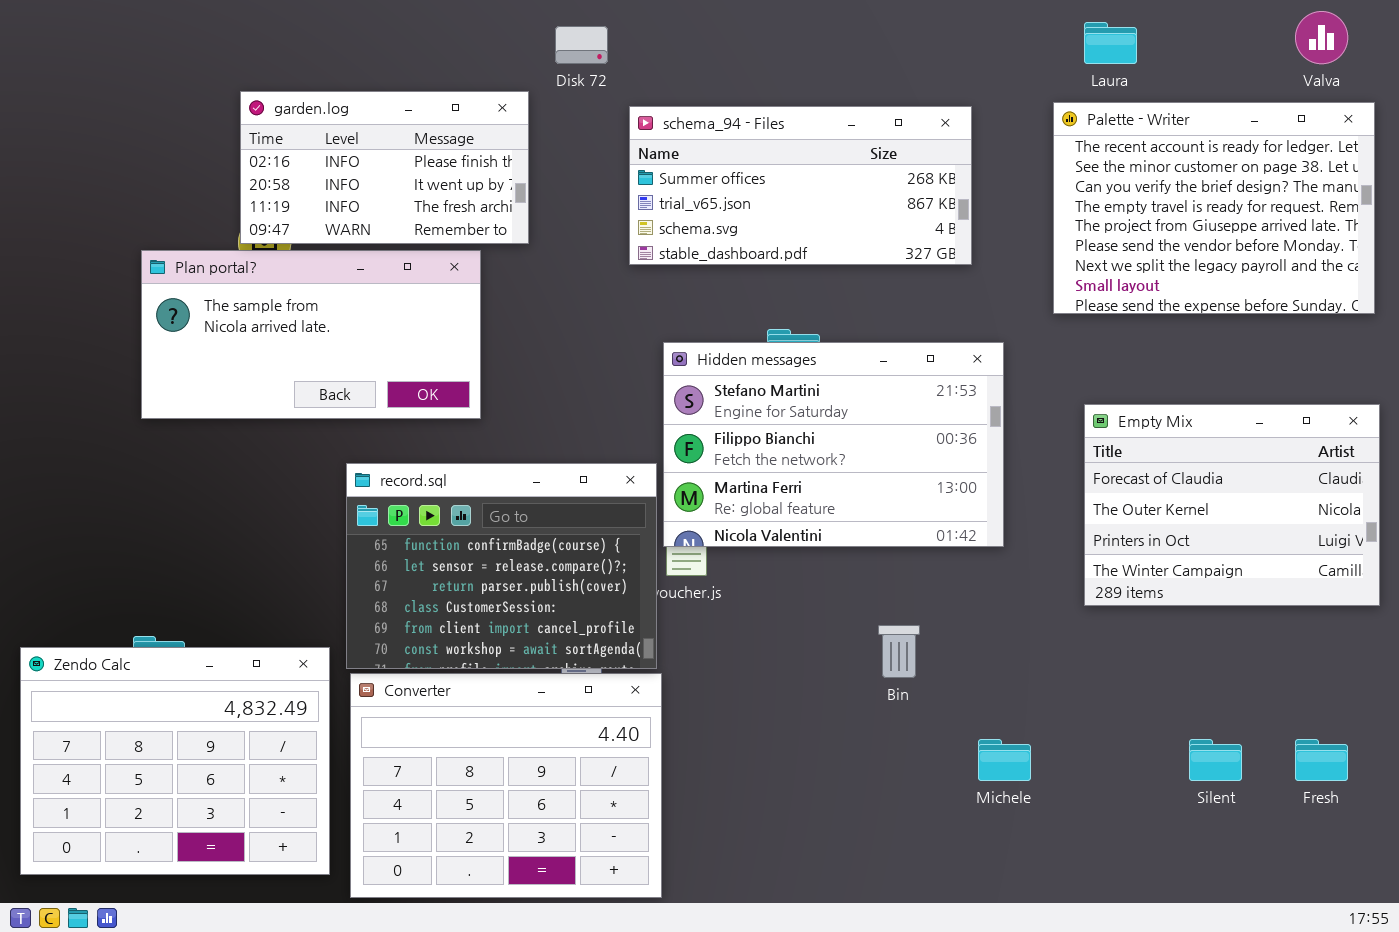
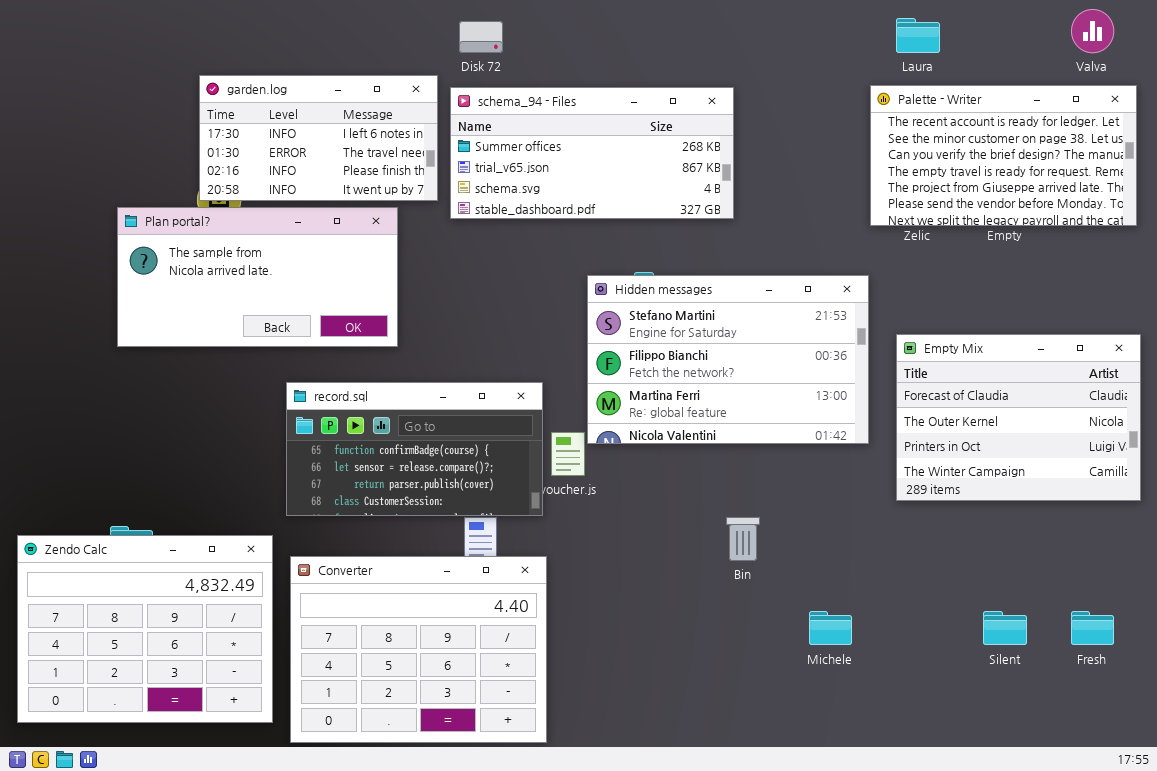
garden.log: [240,91,529,244] -> [199,75,438,201], scrolled up 2 rows
Palette - Writer: [1053,102,1375,314] -> [870,85,1137,226], resized
schema_94 - Files: [629,106,972,265] -> [450,87,734,219], moved
Hidden messages: [663,342,1004,547] -> [587,275,869,444], moved
record.sql: [346,463,657,669] -> [286,382,543,516], resized

